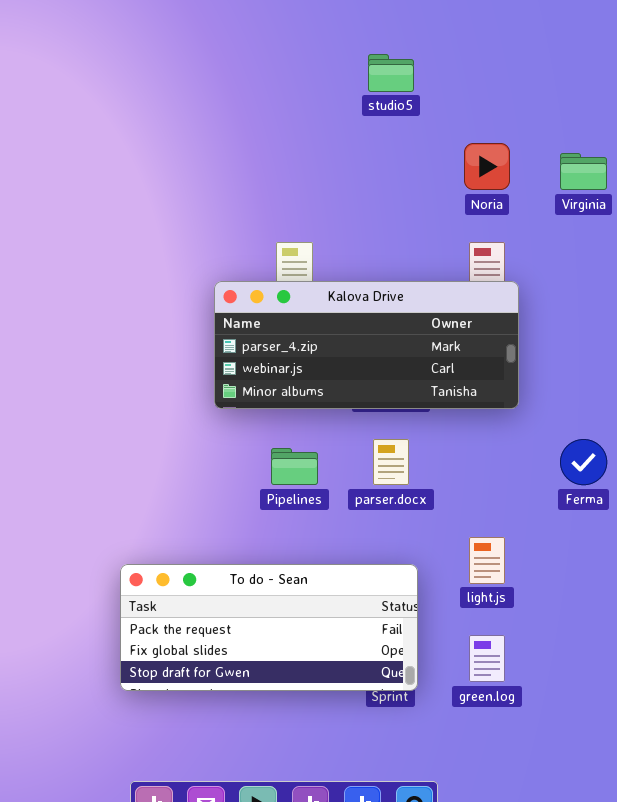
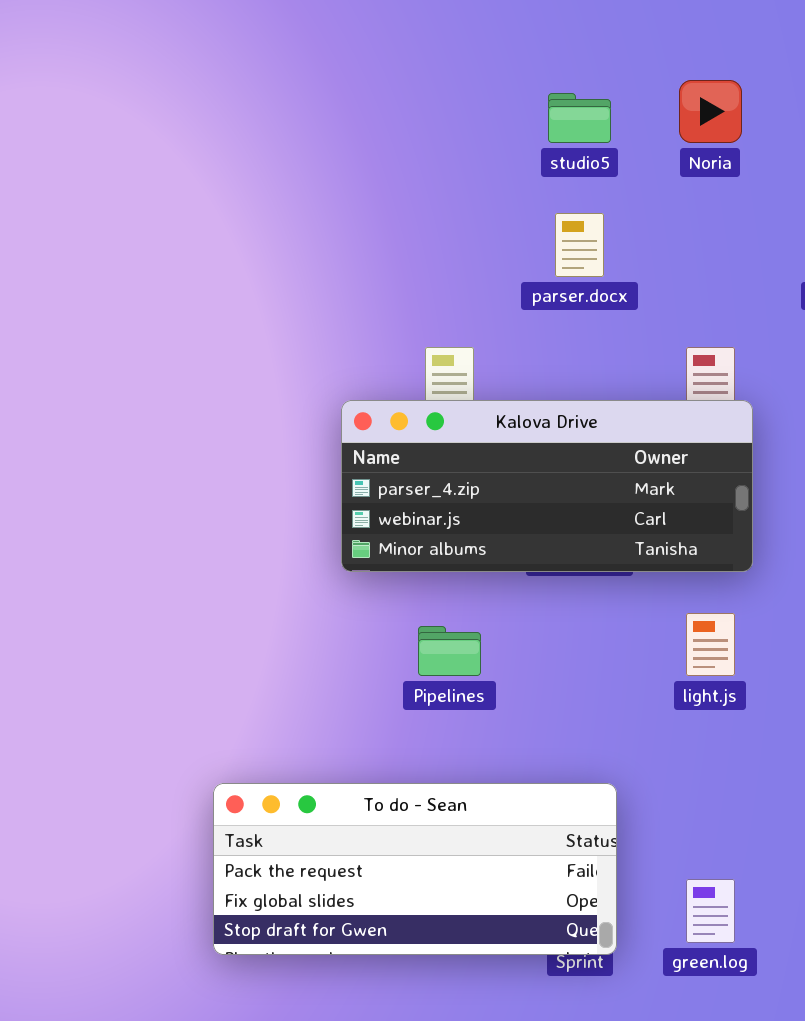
Noria: [464,143,510,190] -> [679,80,742,143], moved
parser.docx: [373,439,409,485] -> [555,213,604,277], moved
light.js: [469,537,505,584] -> [686,613,735,676], moved

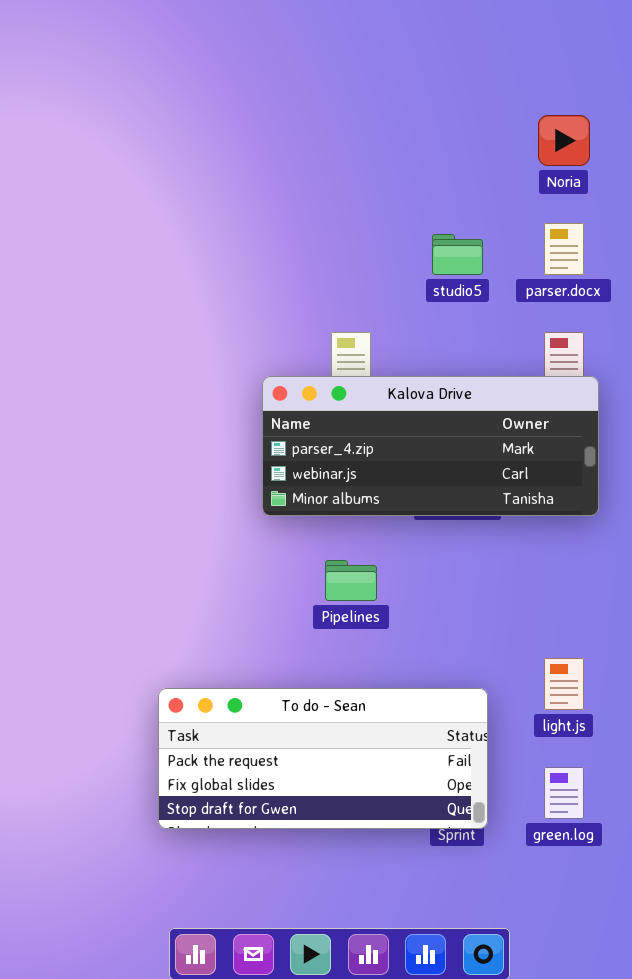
studio5: [548,93,611,143] -> [432,234,483,275], moved
parser.docx: [555,213,604,277] -> [544,223,584,275], moved
light.js: [686,613,735,676] -> [544,658,584,710], moved

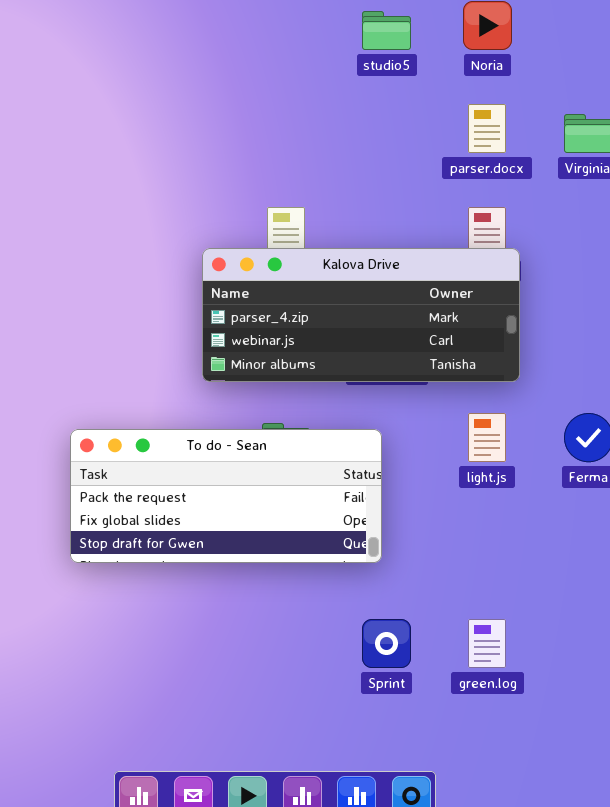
studio5: [432,234,483,275] -> [362,11,411,50], moved
light.js: [544,658,584,710] -> [468,413,506,462], moved
To do - Sean: [158,688,488,829] -> [70,429,382,563], moved

